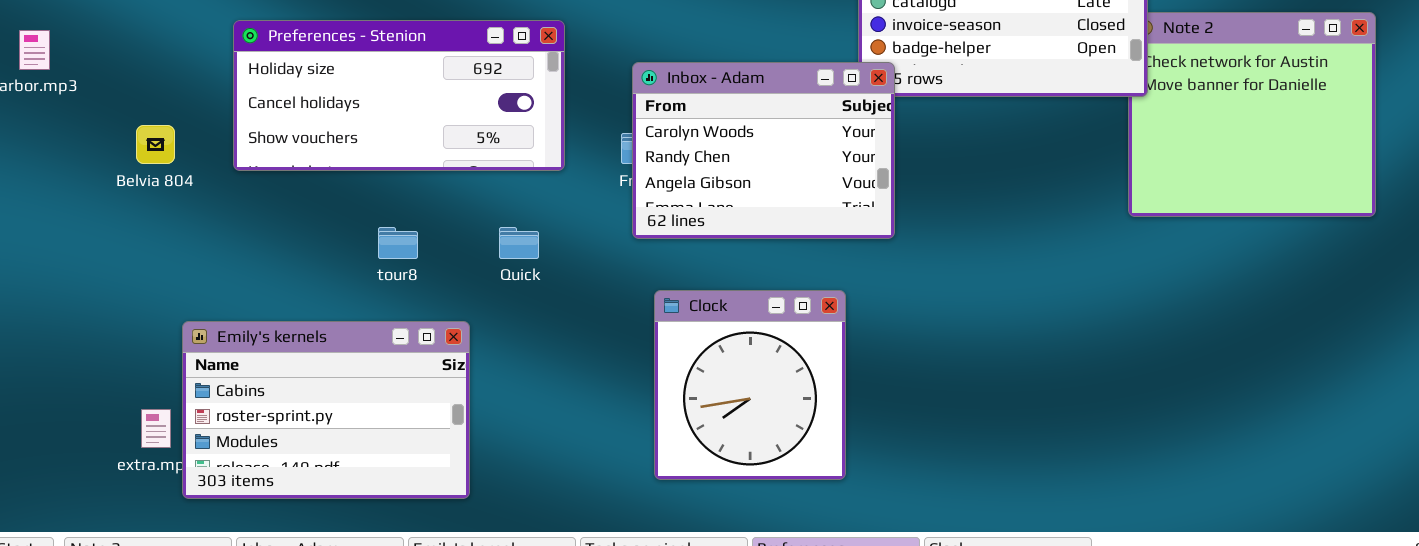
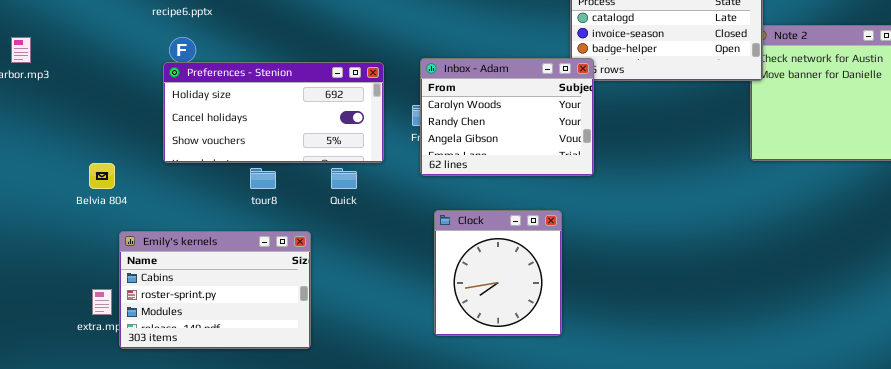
Preferences - Stenion: [233,20,565,171] -> [163,62,384,163], moved
Belvia 804: [136,125,175,164] -> [89,163,115,189], moved

